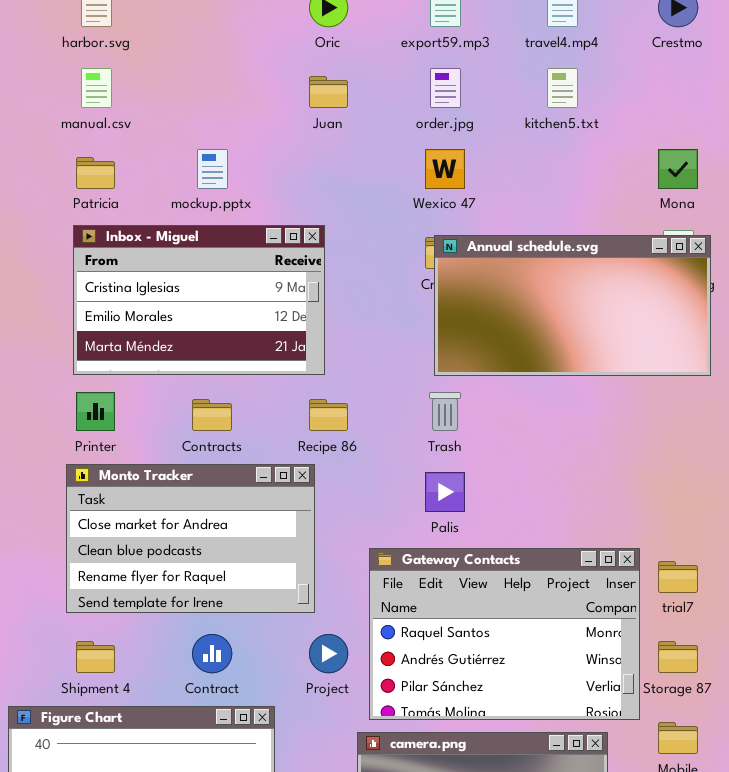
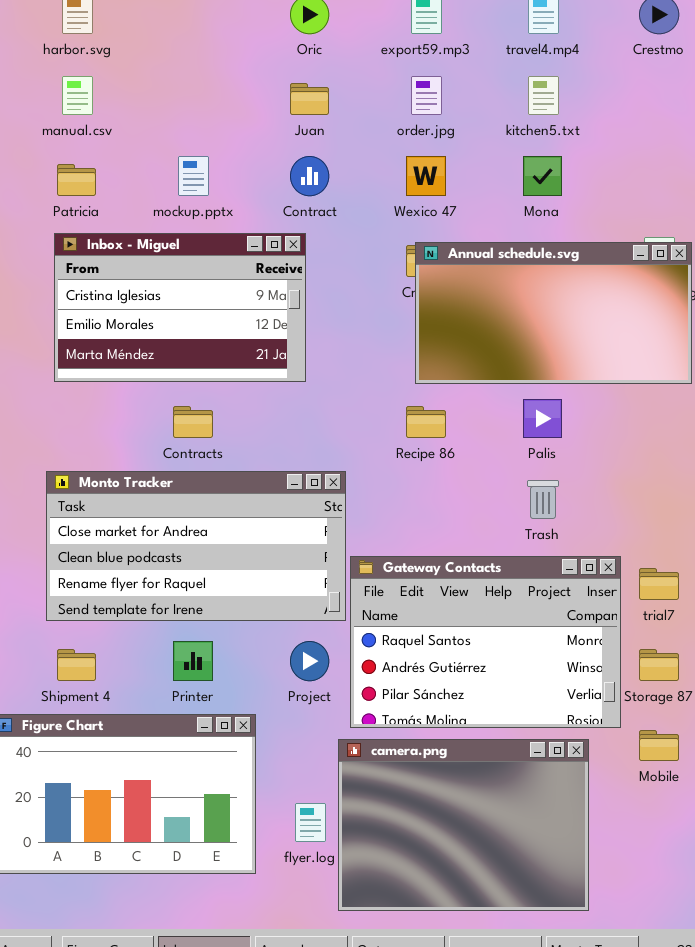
Mona: [658,149,698,189] -> [523,156,562,196], moved
Printer: [76,392,115,431] -> [173,641,213,681], moved
Trash: [429,392,461,431] -> [527,480,559,519], moved
Recipe 86: [309,399,348,431] -> [406,406,446,438], moved
Monto Tracker: [66,464,315,613] -> [46,471,346,621], resized
Palis: [425,472,465,512] -> [523,399,562,438], moved
Contract: [192,634,232,673] -> [290,156,329,196], moved

